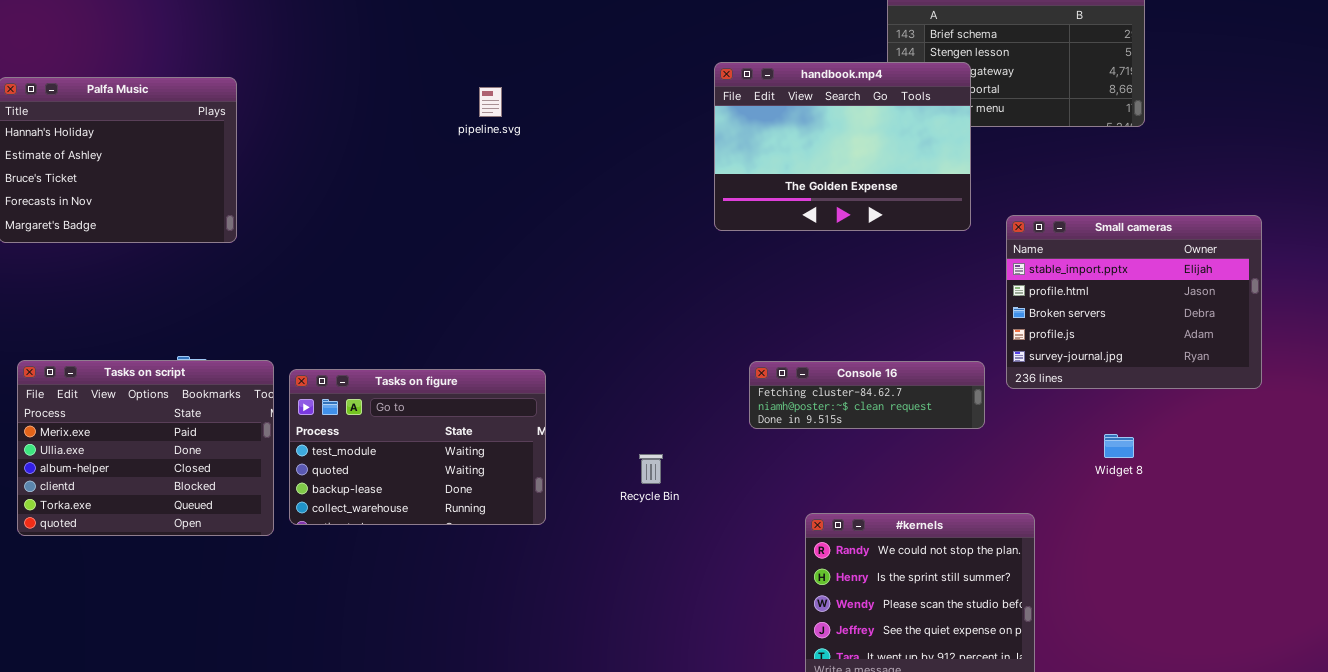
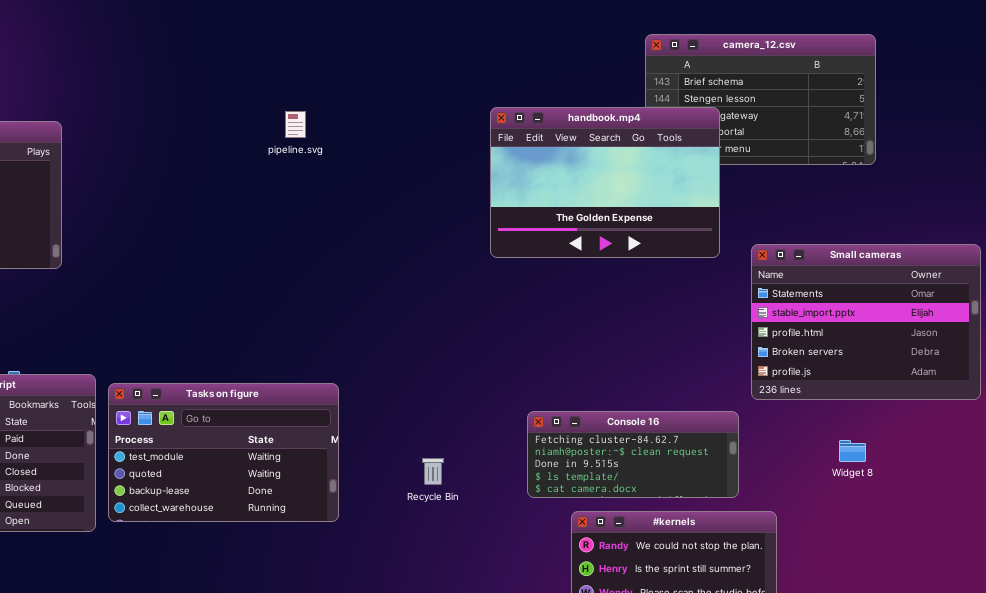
pipeline.svg: [479,87,502,117] -> [285,111,306,138], moved
Small cameras: [1006,215,1262,389] -> [751,244,981,400], scrolled up 1 row
Console 16: [749,361,985,429] -> [527,411,739,498], moved, resized

